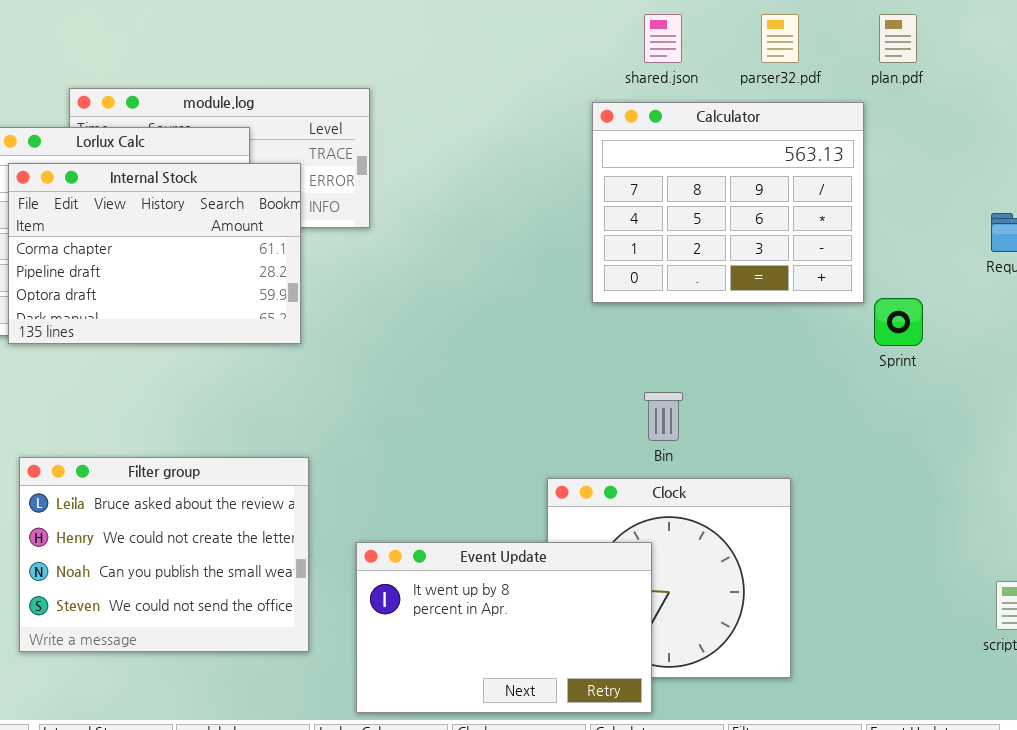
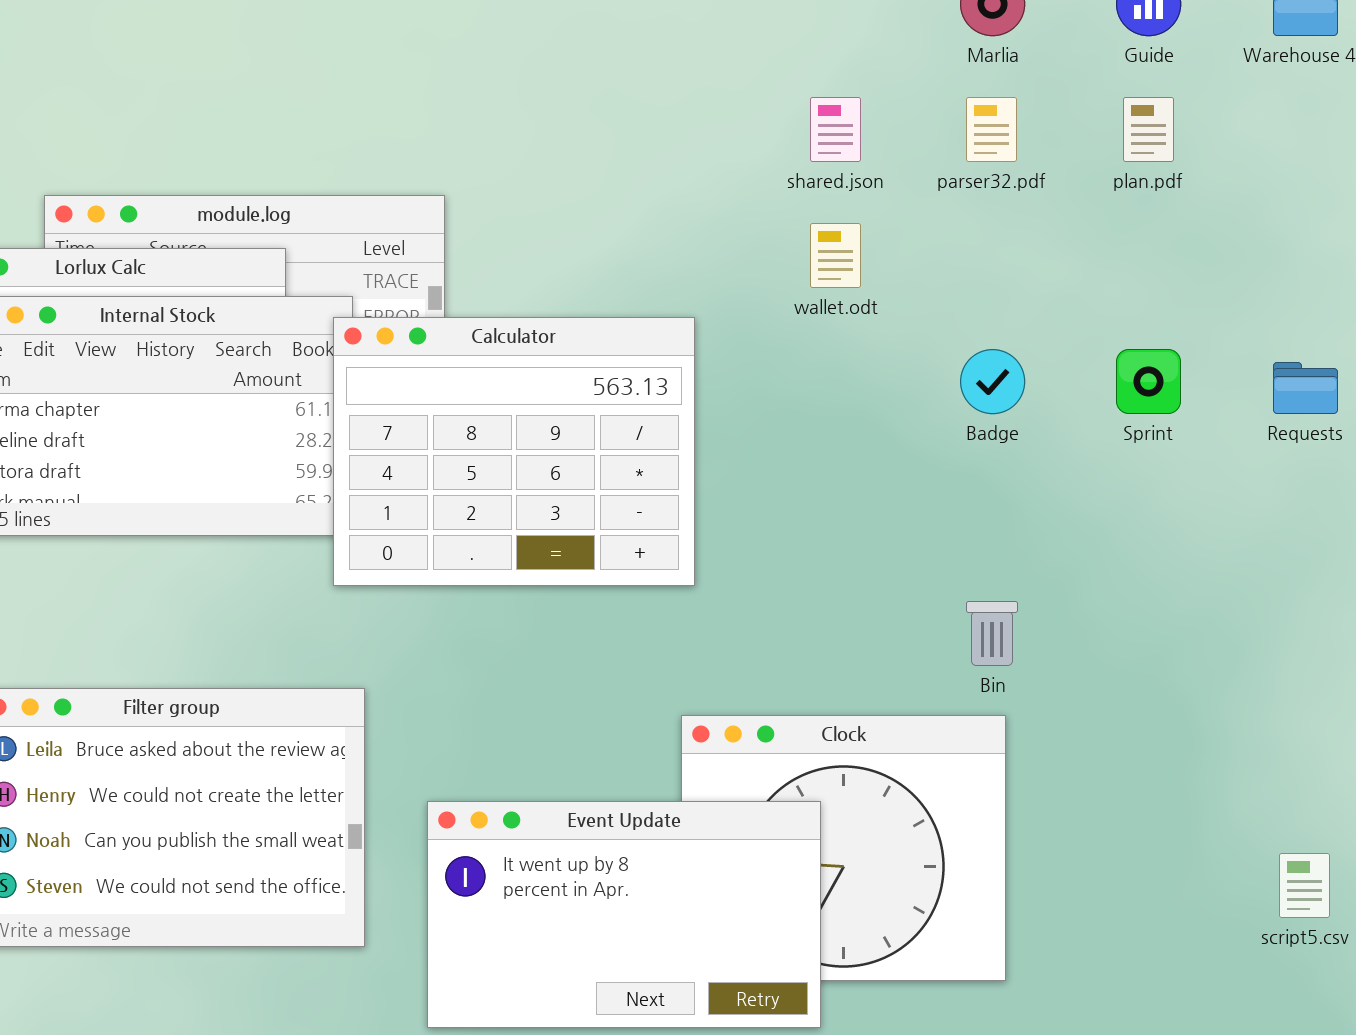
Calculator: [592,102,864,303] -> [333,317,695,586], moved
Sprint: [874,298,923,346] -> [1116,349,1181,414], moved
Bin: [644,392,683,441] -> [966,601,1018,666], moved

